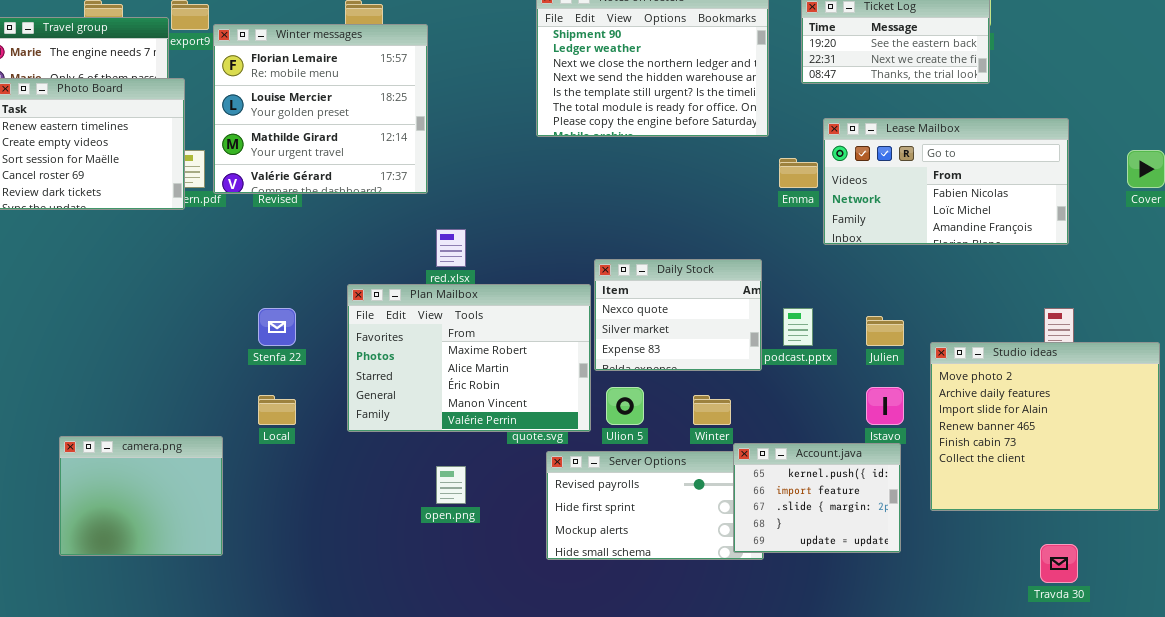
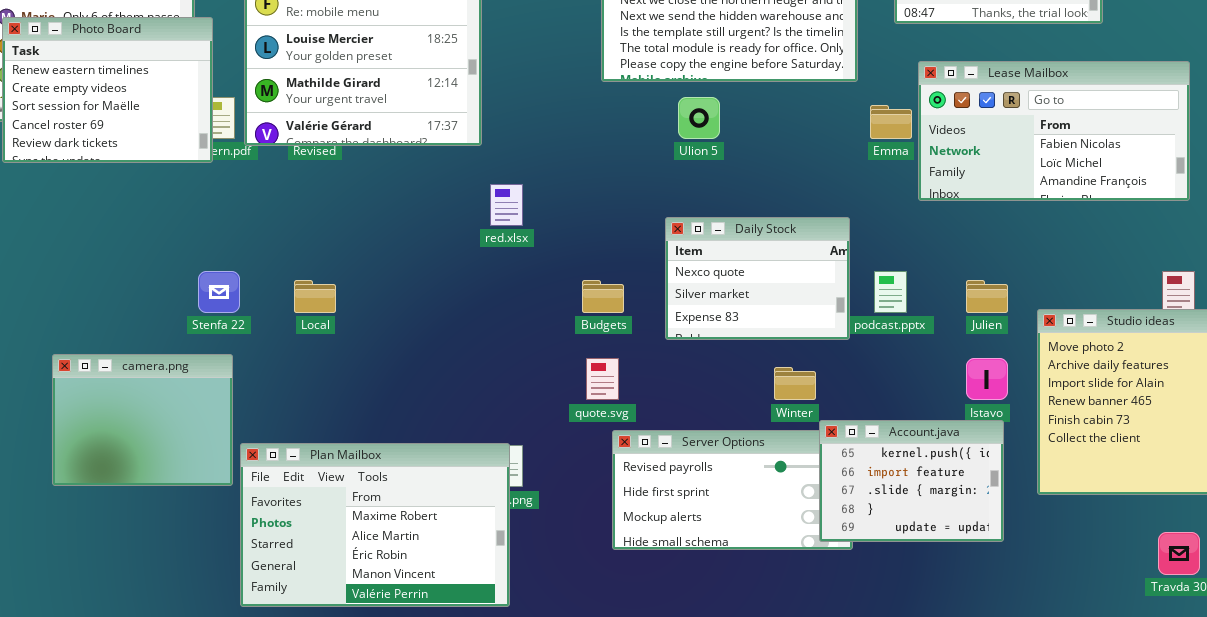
Plan Mailbox: [347,284,591,432] -> [240,443,510,607], moved
Stenfa 22: [258,308,296,346] -> [198,271,240,313], moved
Ulion 5: [606,387,644,425] -> [678,97,720,139], moved
Local: [258,395,296,425] -> [294,280,336,313], moved
camera.png: [59,436,223,556] -> [52,354,233,486], moved

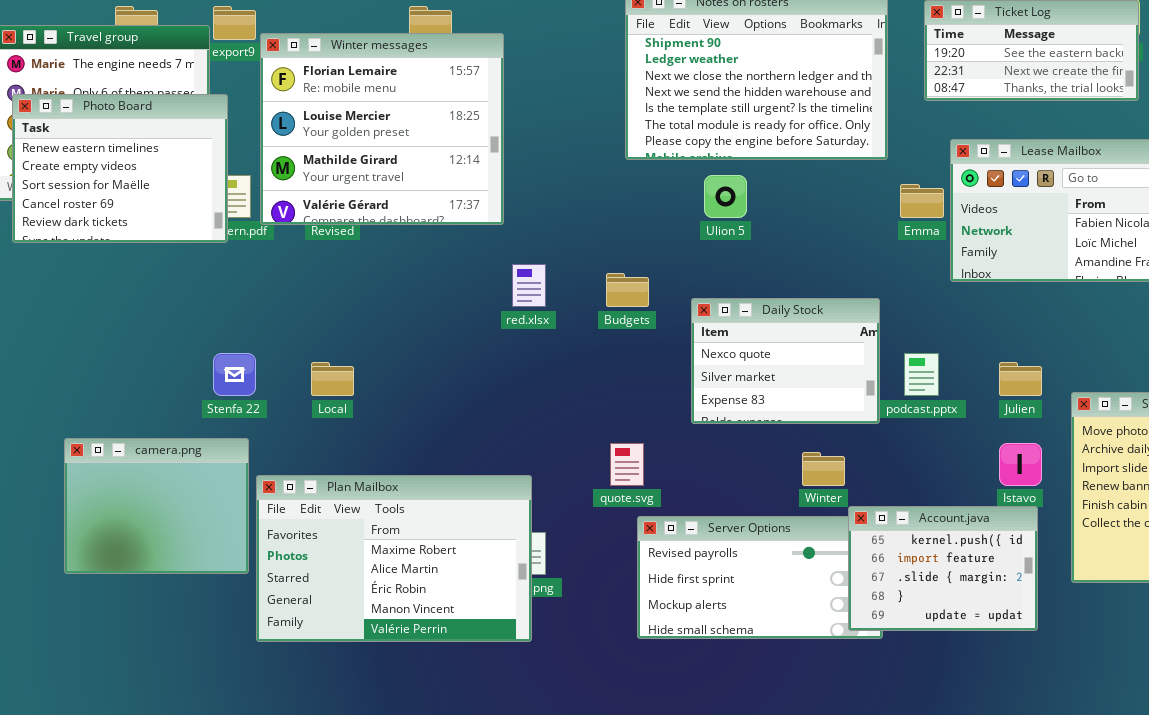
Budgets: [582,280,624,313] -> [606,273,649,307], moved
Plan Mailbox: [240,443,510,607] -> [256,475,532,642], moved

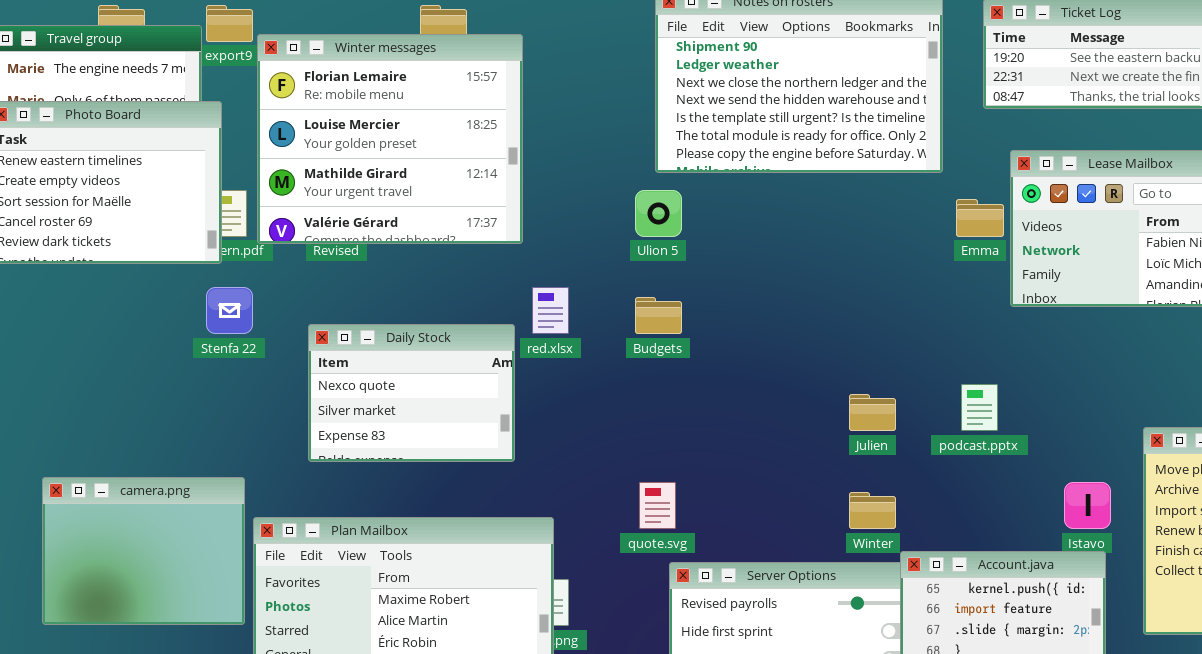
Ulion 5: [704,175,747,218] -> [635,190,682,237], moved
Daily Stock: [691,298,880,424] -> [308,324,515,462], moved
Stenfa 22: [213,353,256,396] -> [206,287,253,334], moved
Julien: [999,362,1042,396] -> [849,394,896,431], moved

